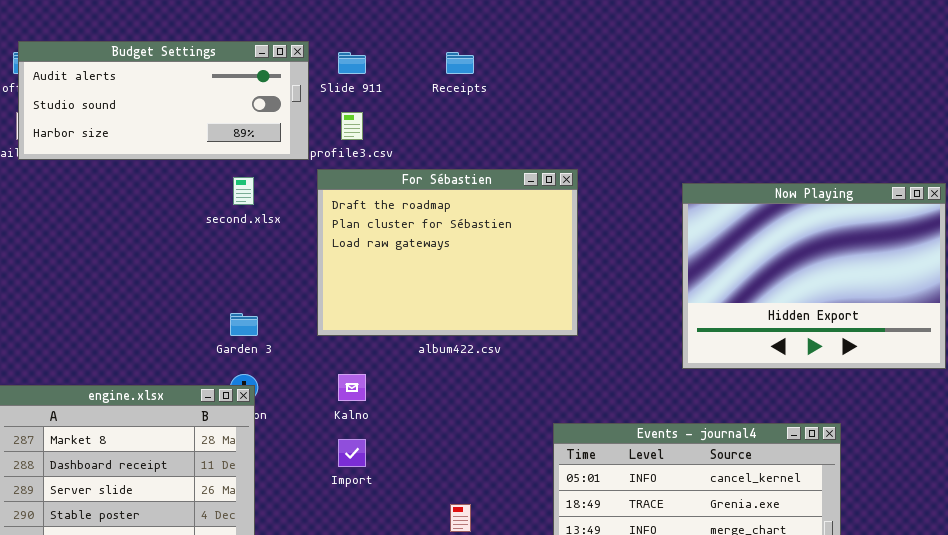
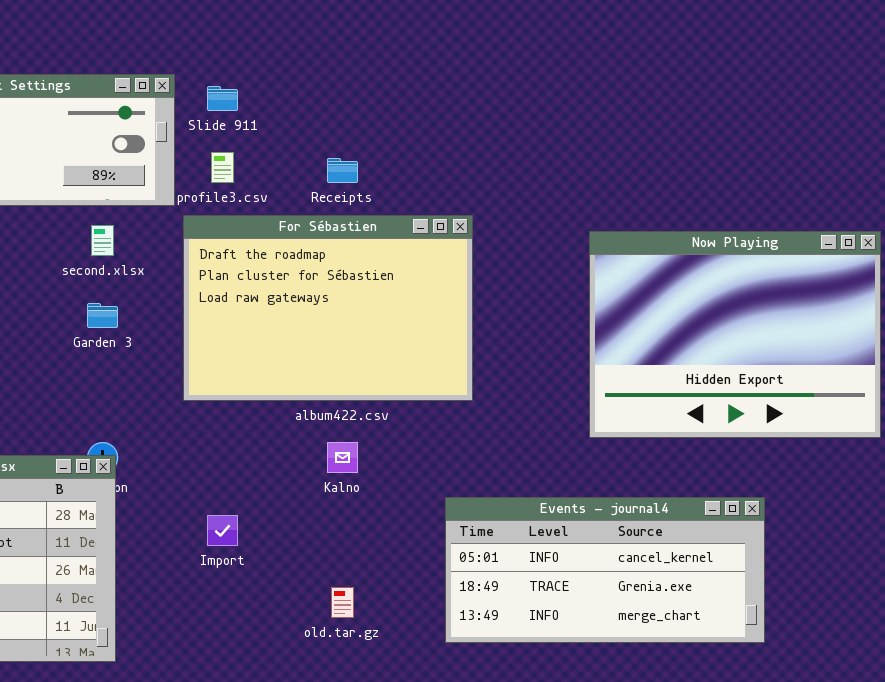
Receipts: [446,52,474,74] -> [327,158,358,183], moved
Garden 3: [230,313,258,336] -> [87,303,118,328], moved
Kalno: [338,374,366,401] -> [327,442,358,473], moved

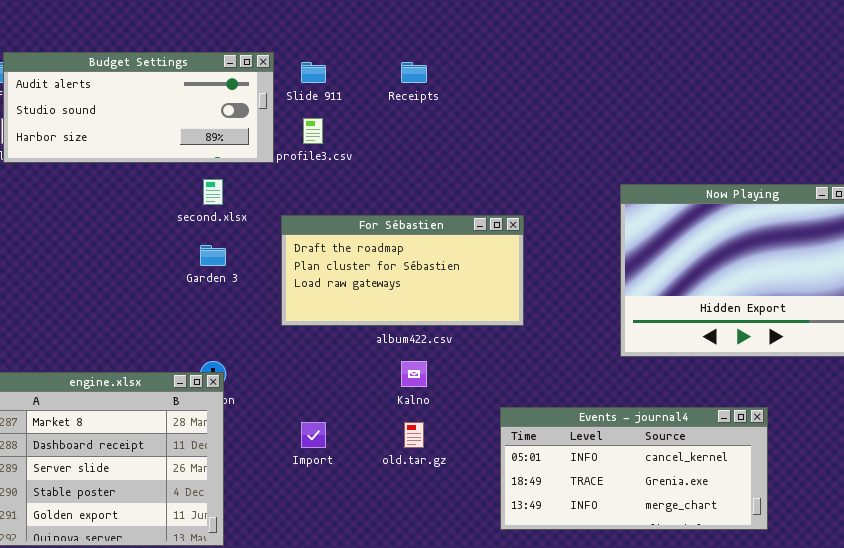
Receipts: [327,158,358,183] -> [401,62,427,83], moved
For Sébastien: [183,215,473,401] -> [281,215,524,326], resized
old.tar.gz: [331,587,354,618] -> [404,422,424,448], moved

